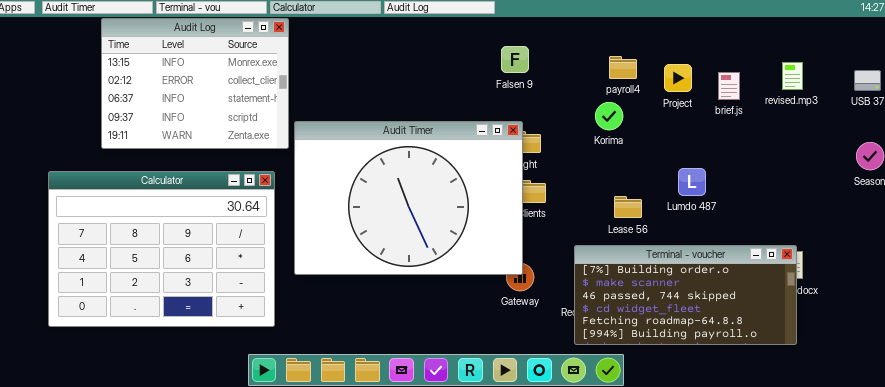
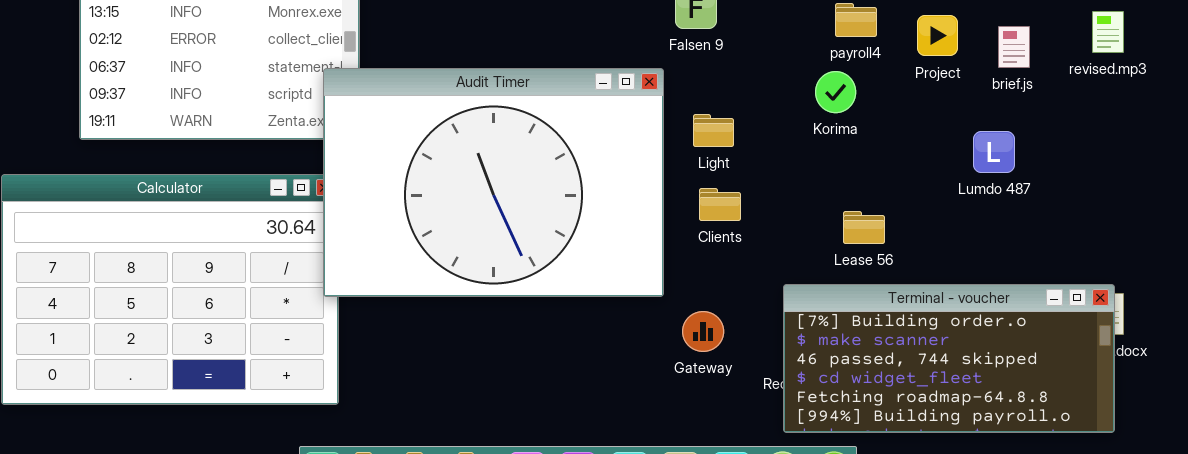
Audit Timer: [294,121,523,275] -> [323,68,664,297], moved
Lumdo 487: [678,168,706,196] -> [973,131,1015,173], moved

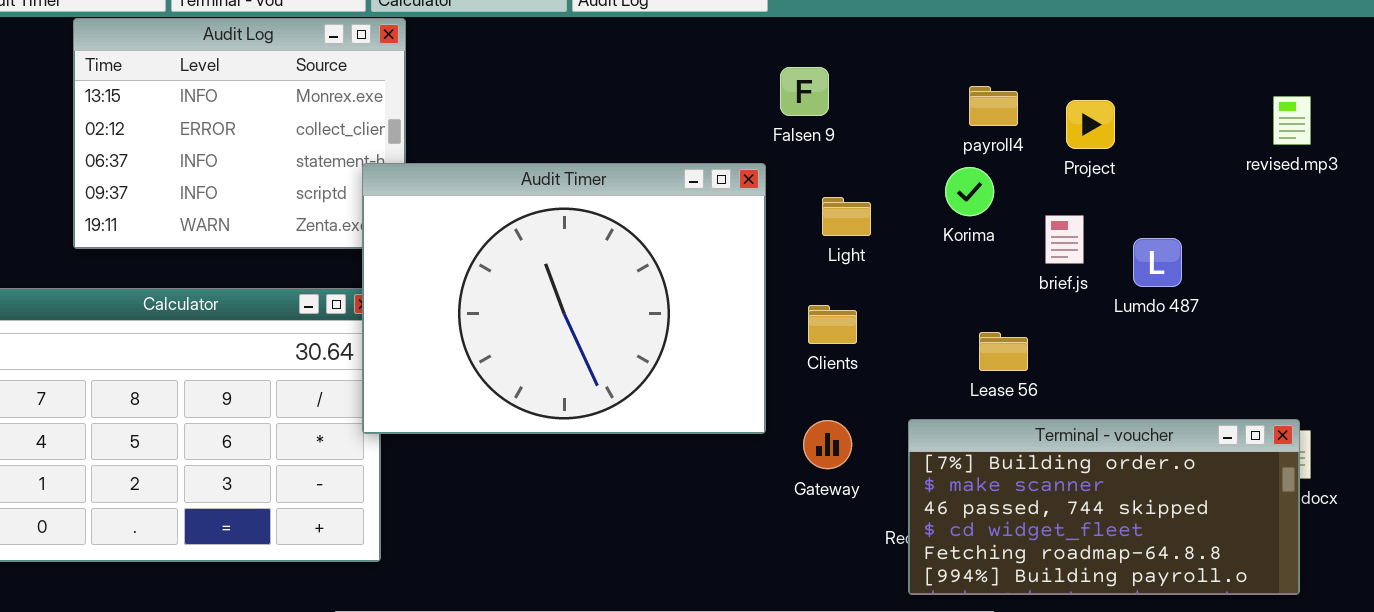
brief.js: [998,26,1030,68] -> [1045,215,1084,264], moved
Light: [693,114,734,147] -> [822,197,871,236], moved
Gateway: [682,311,724,352] -> [803,420,852,469], moved

